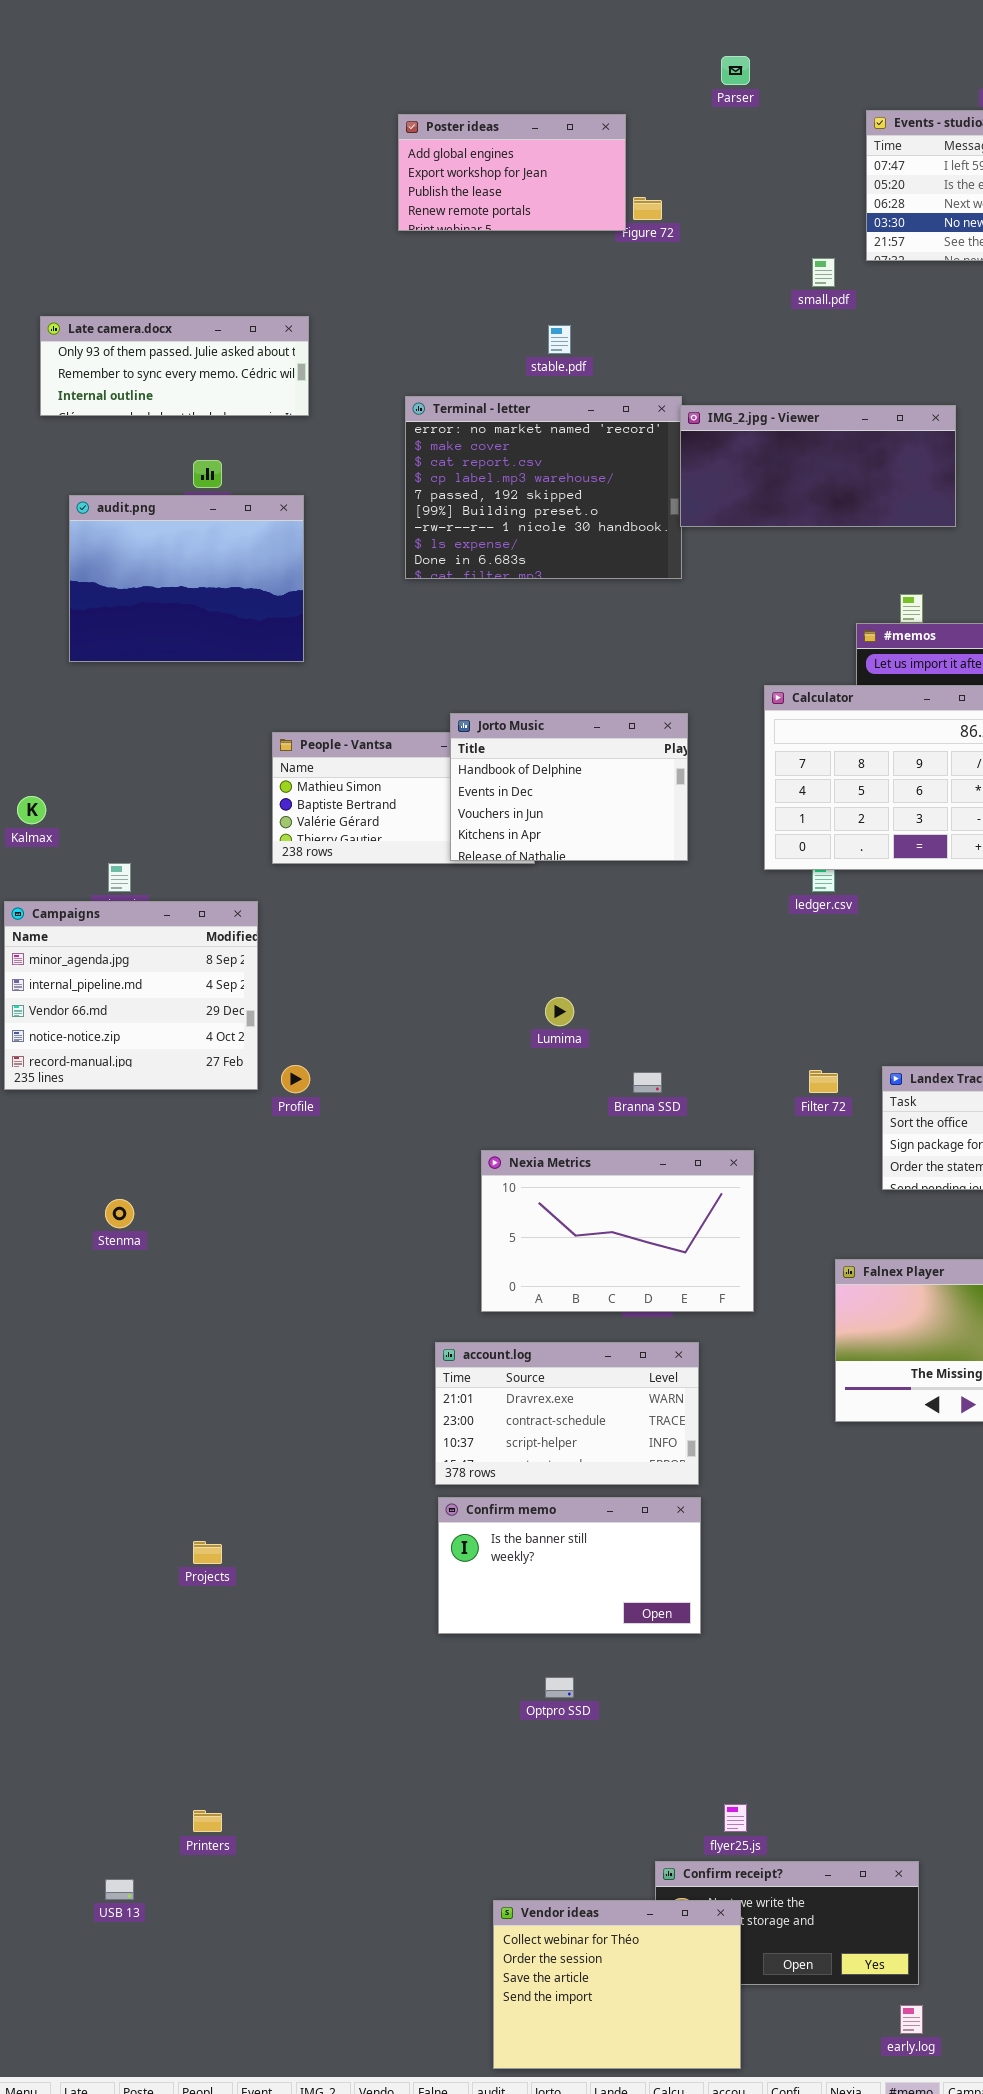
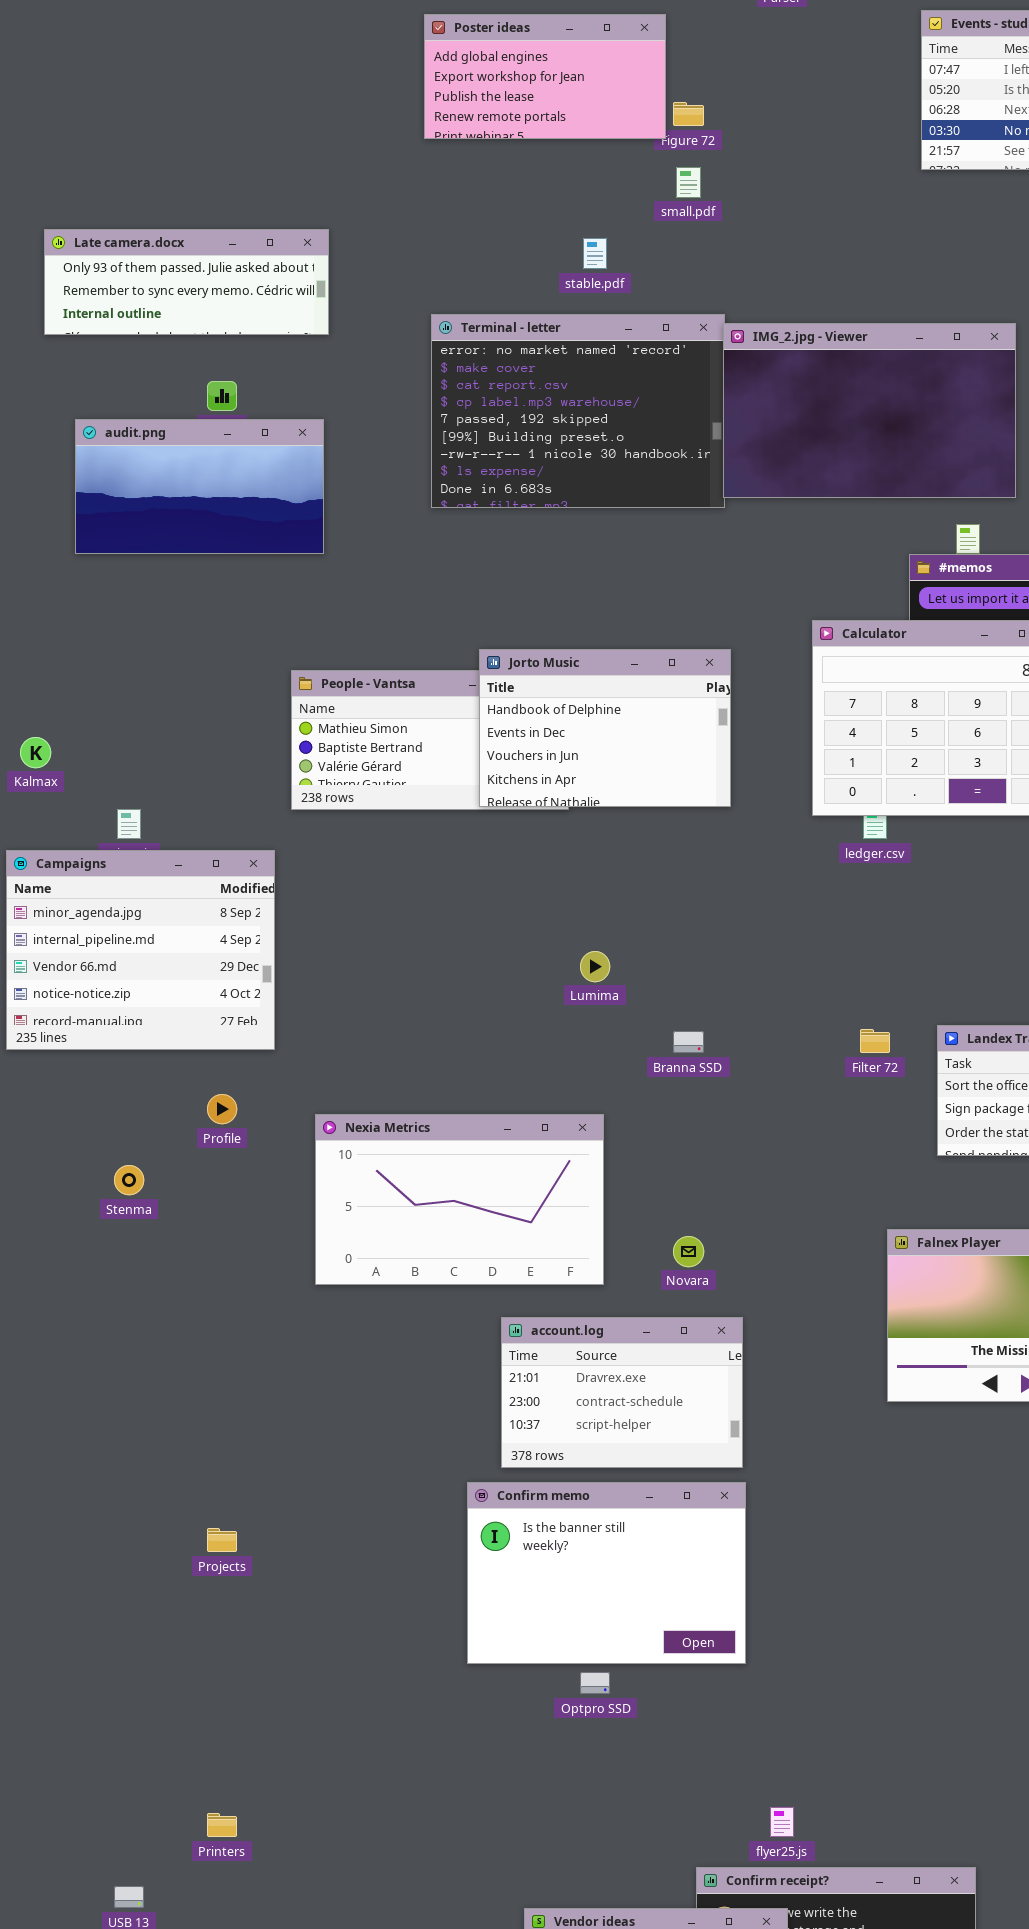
small.pdf: [812,258,835,287] -> [676,167,701,198], moved
IMG_2.jpg - Viewer: [680,405,956,527] -> [723,323,1016,498], resized
audit.png: [69,495,304,662] -> [75,419,324,554], resized
Profile: [281,1065,310,1093] -> [207,1094,237,1124], moved
Nexia Metrics: [481,1150,754,1312] -> [315,1114,604,1285], moved
account.log: [435,1342,699,1485] -> [501,1317,743,1468], resized
Confirm memo: [438,1497,701,1634] -> [467,1482,746,1664], resized

